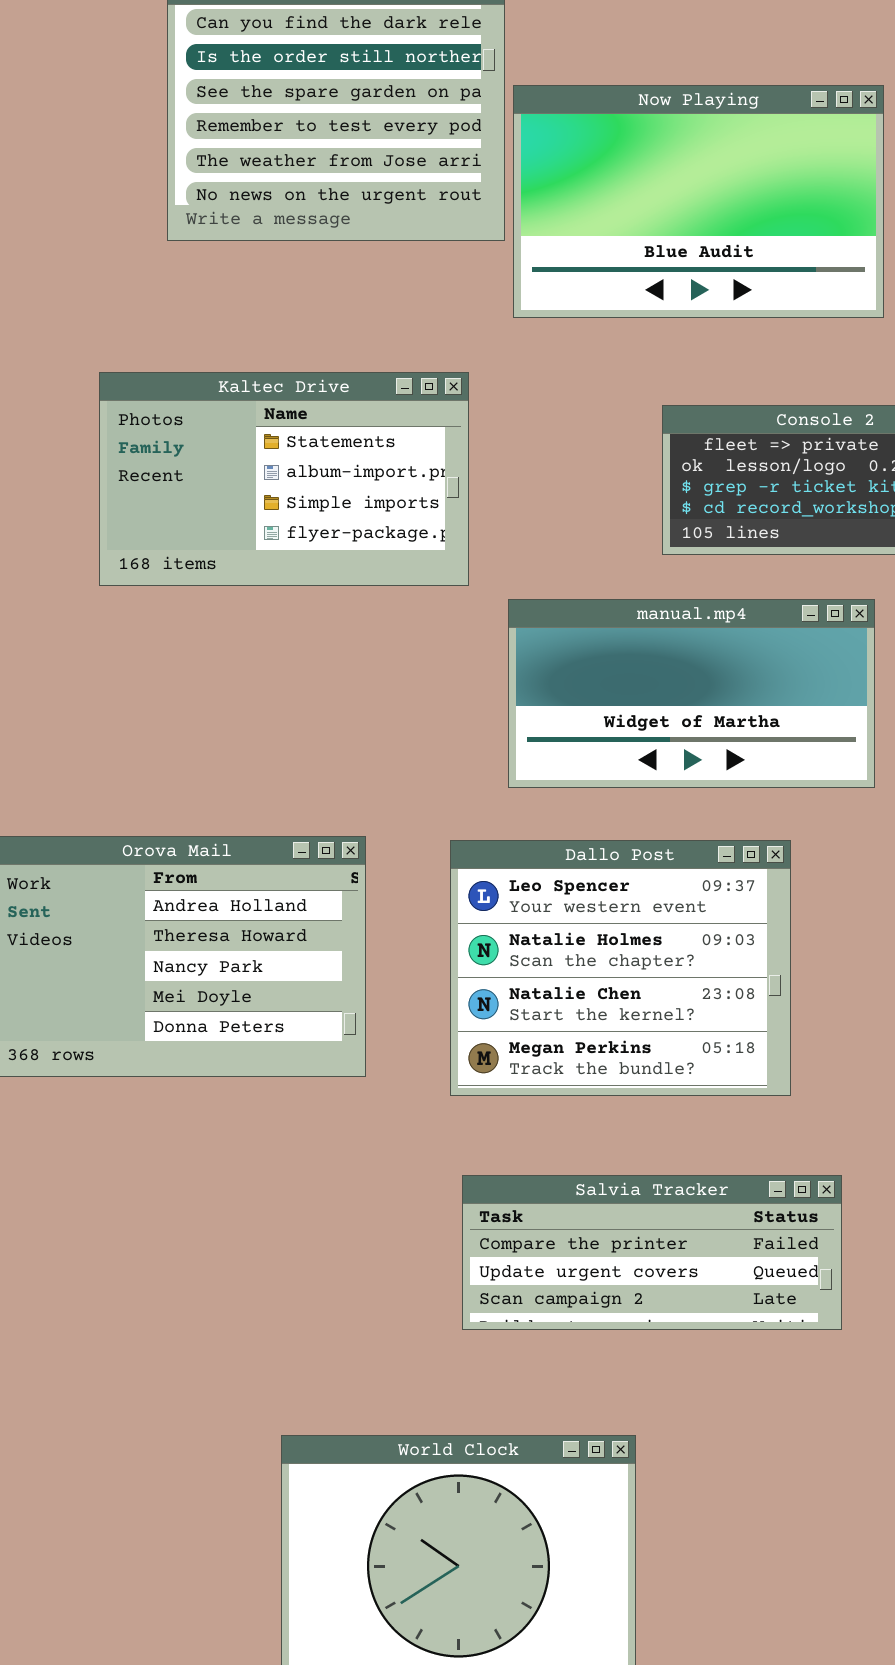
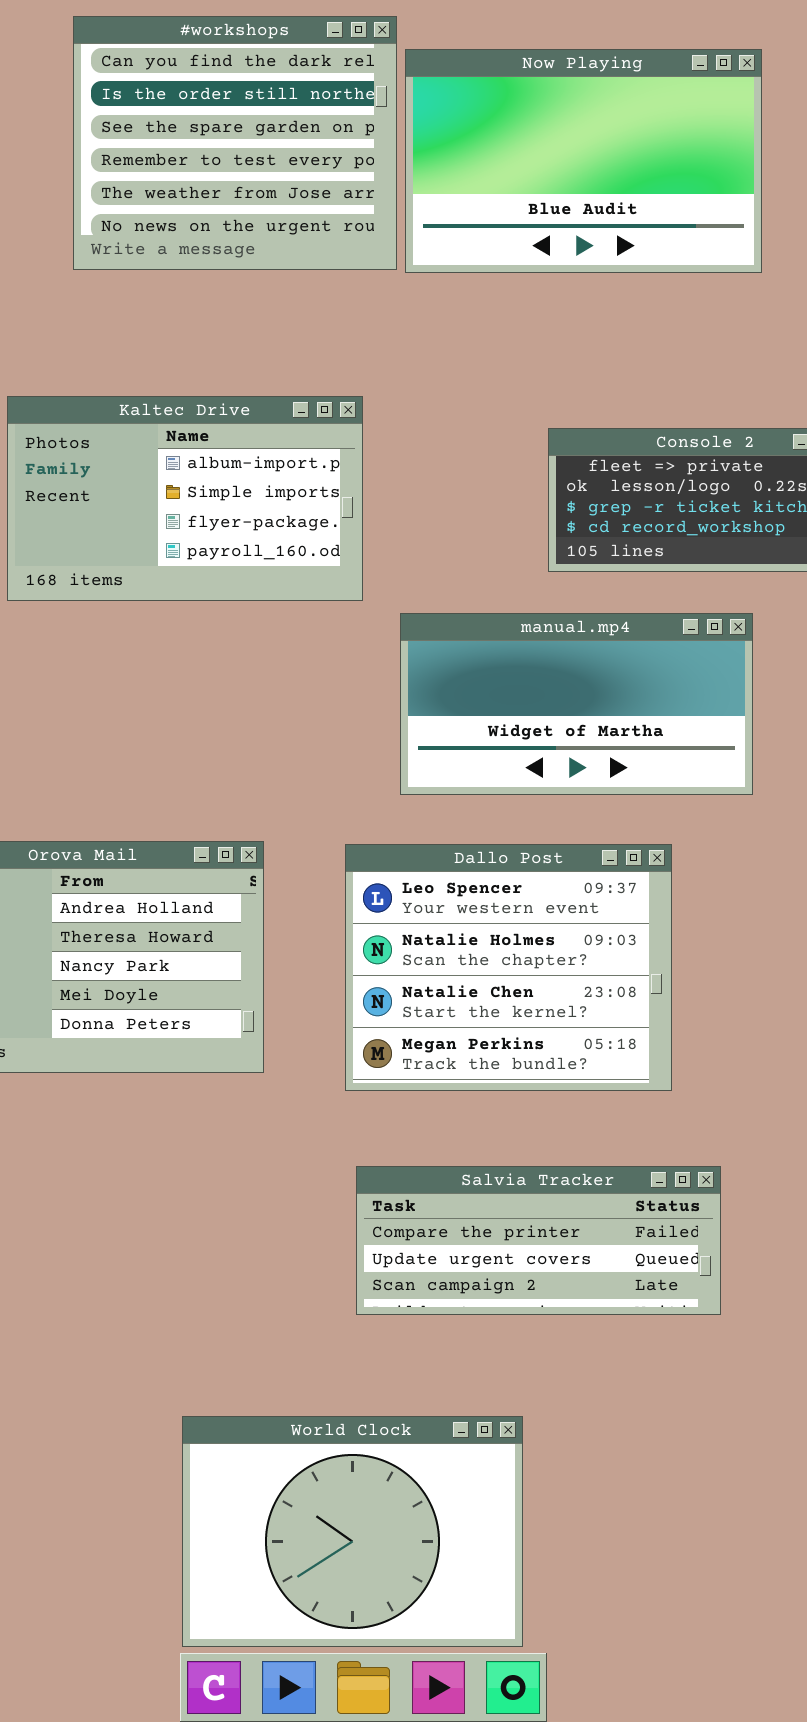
Now Playing: [513,85,884,318] -> [405,49,762,273], moved
Kaltec Drive: [99,372,469,586] -> [7,396,363,601], scrolled down 1 row

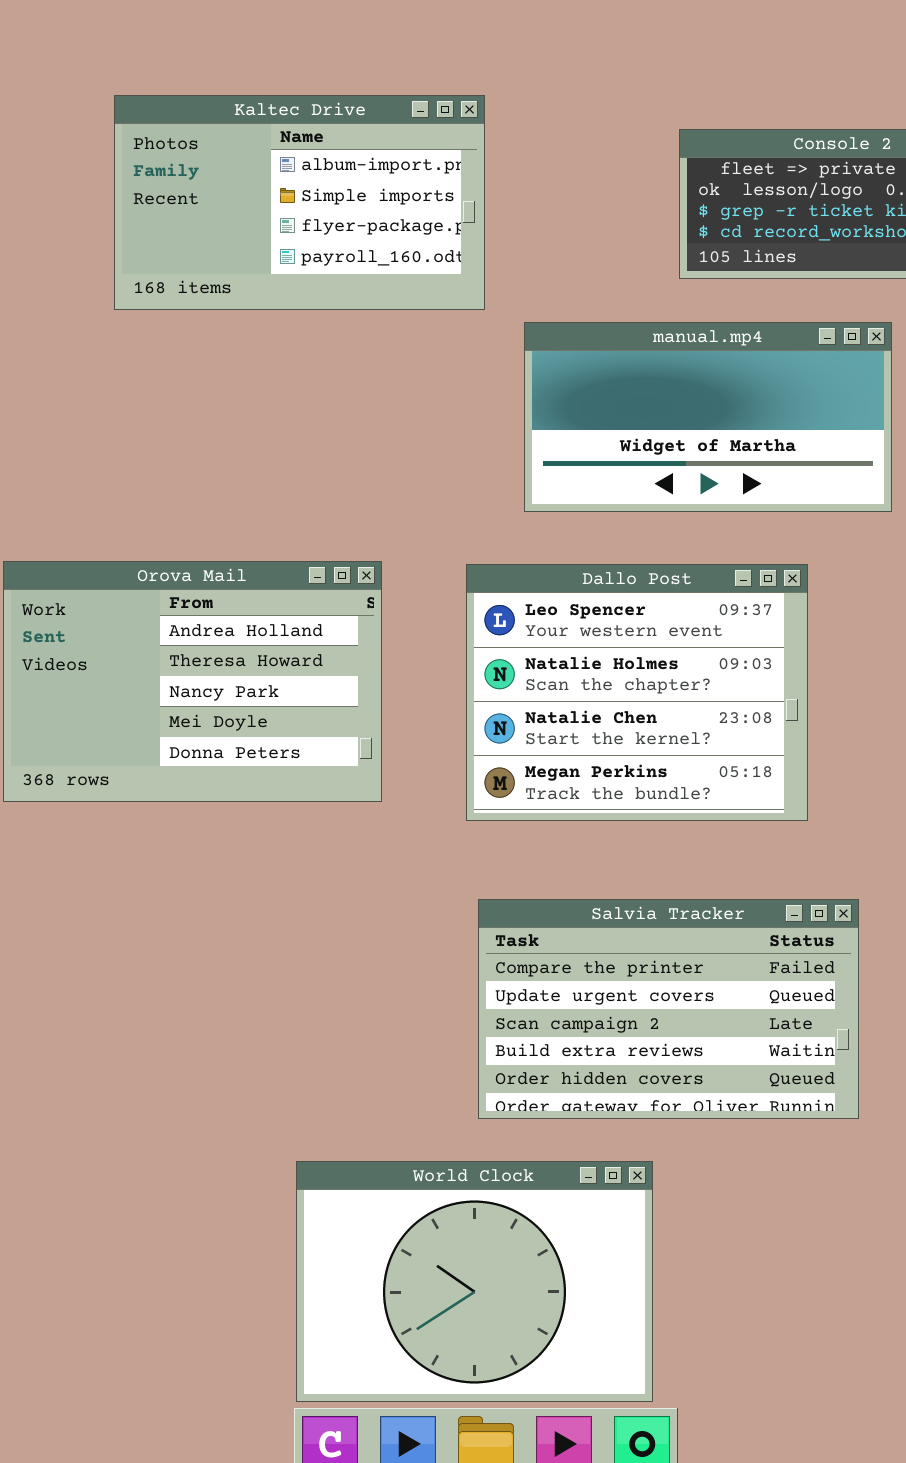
Salvia Tracker: [356,1166,721,1315] -> [478,899,859,1119], resized

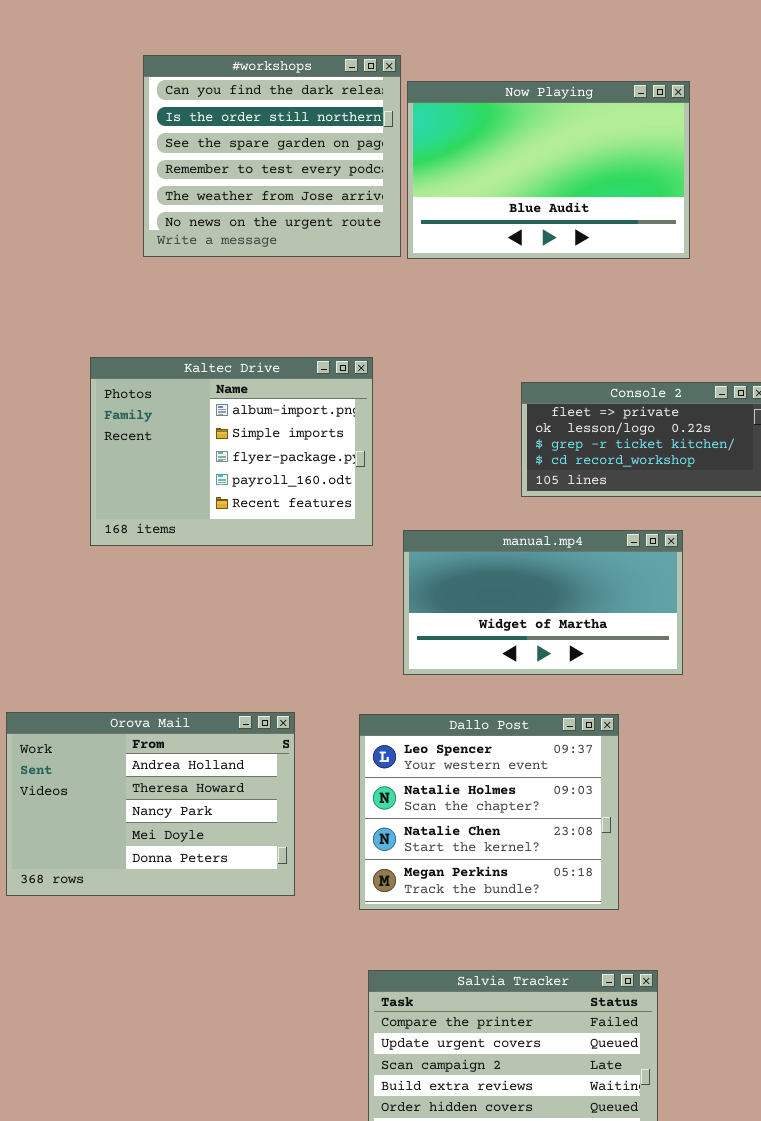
Kaltec Drive: [114,95,485,310] -> [90,357,373,546], resized

